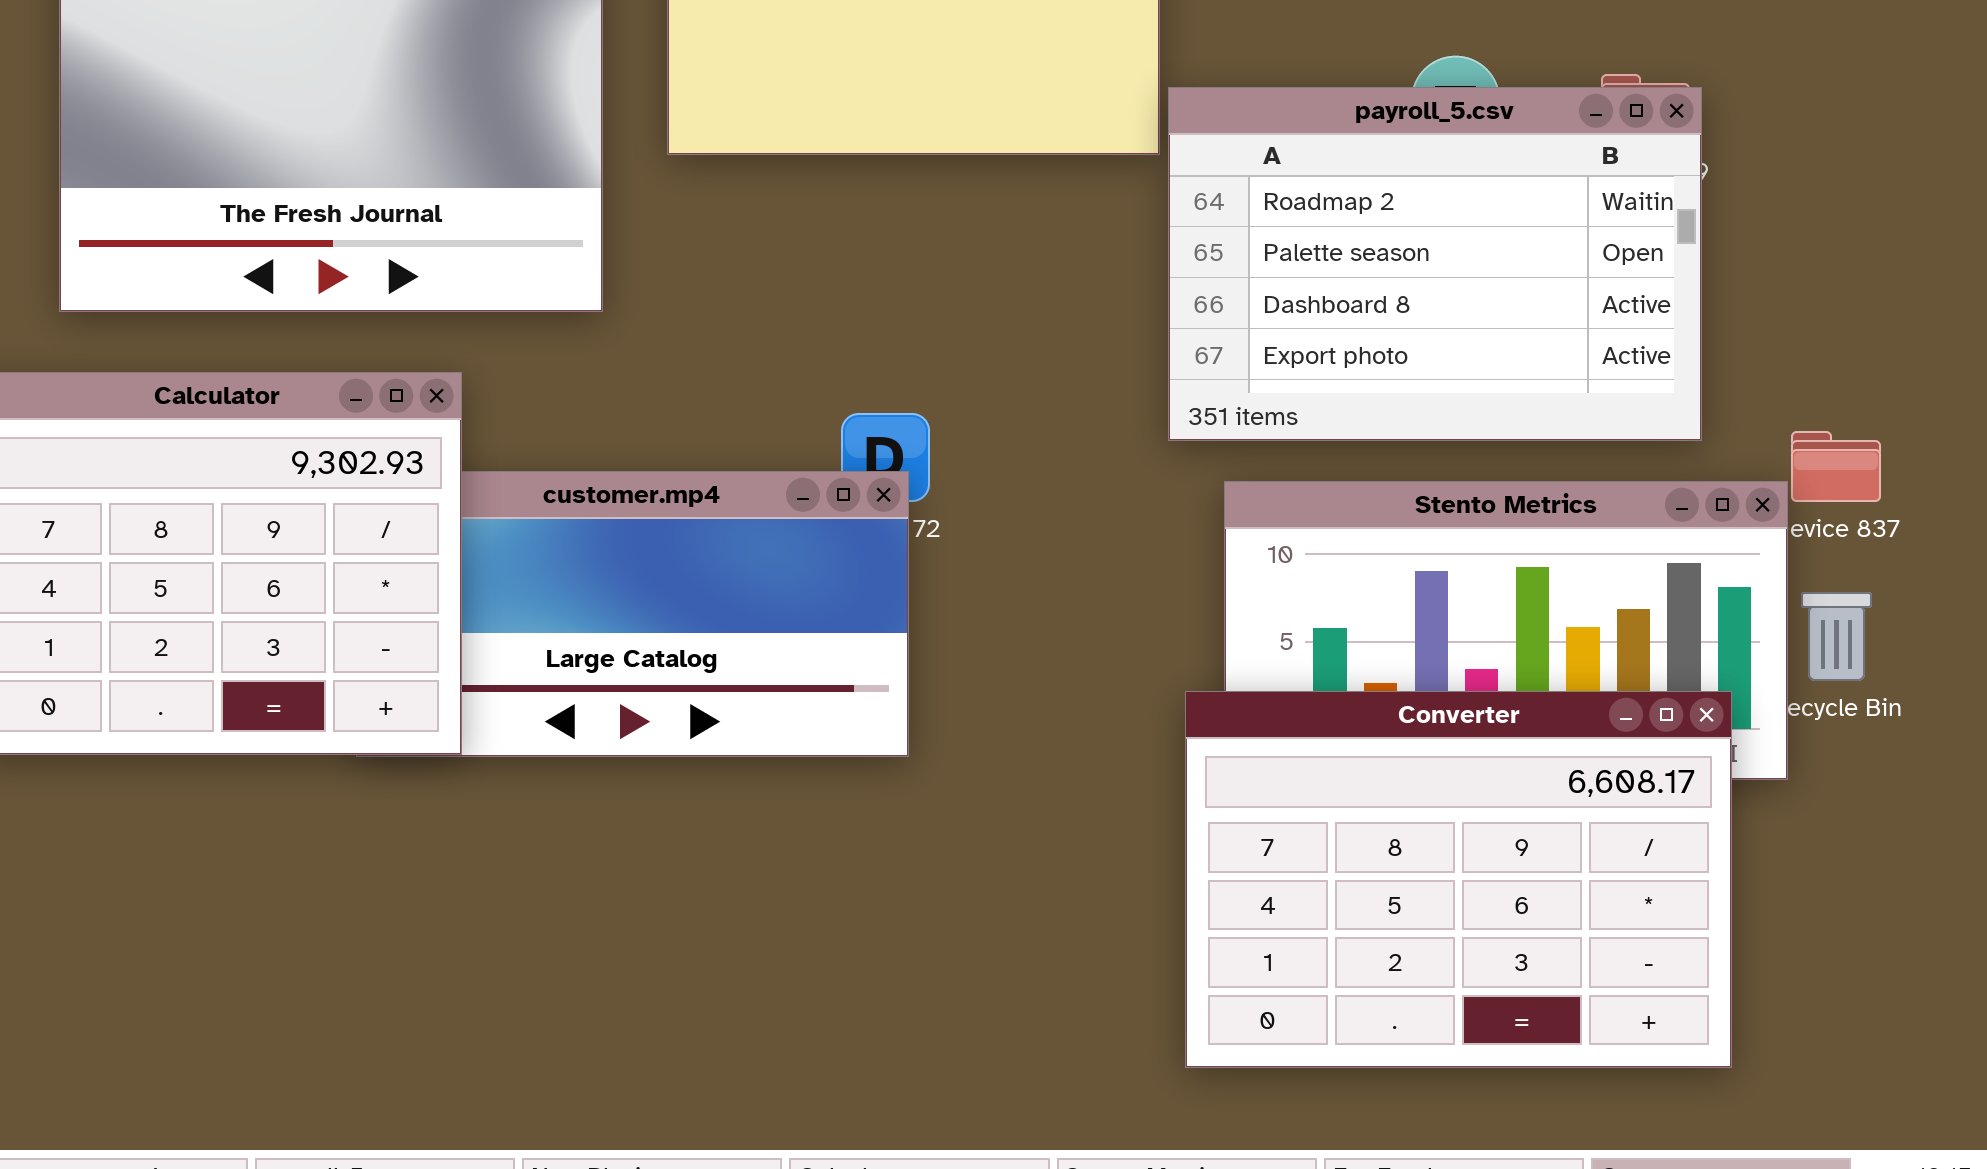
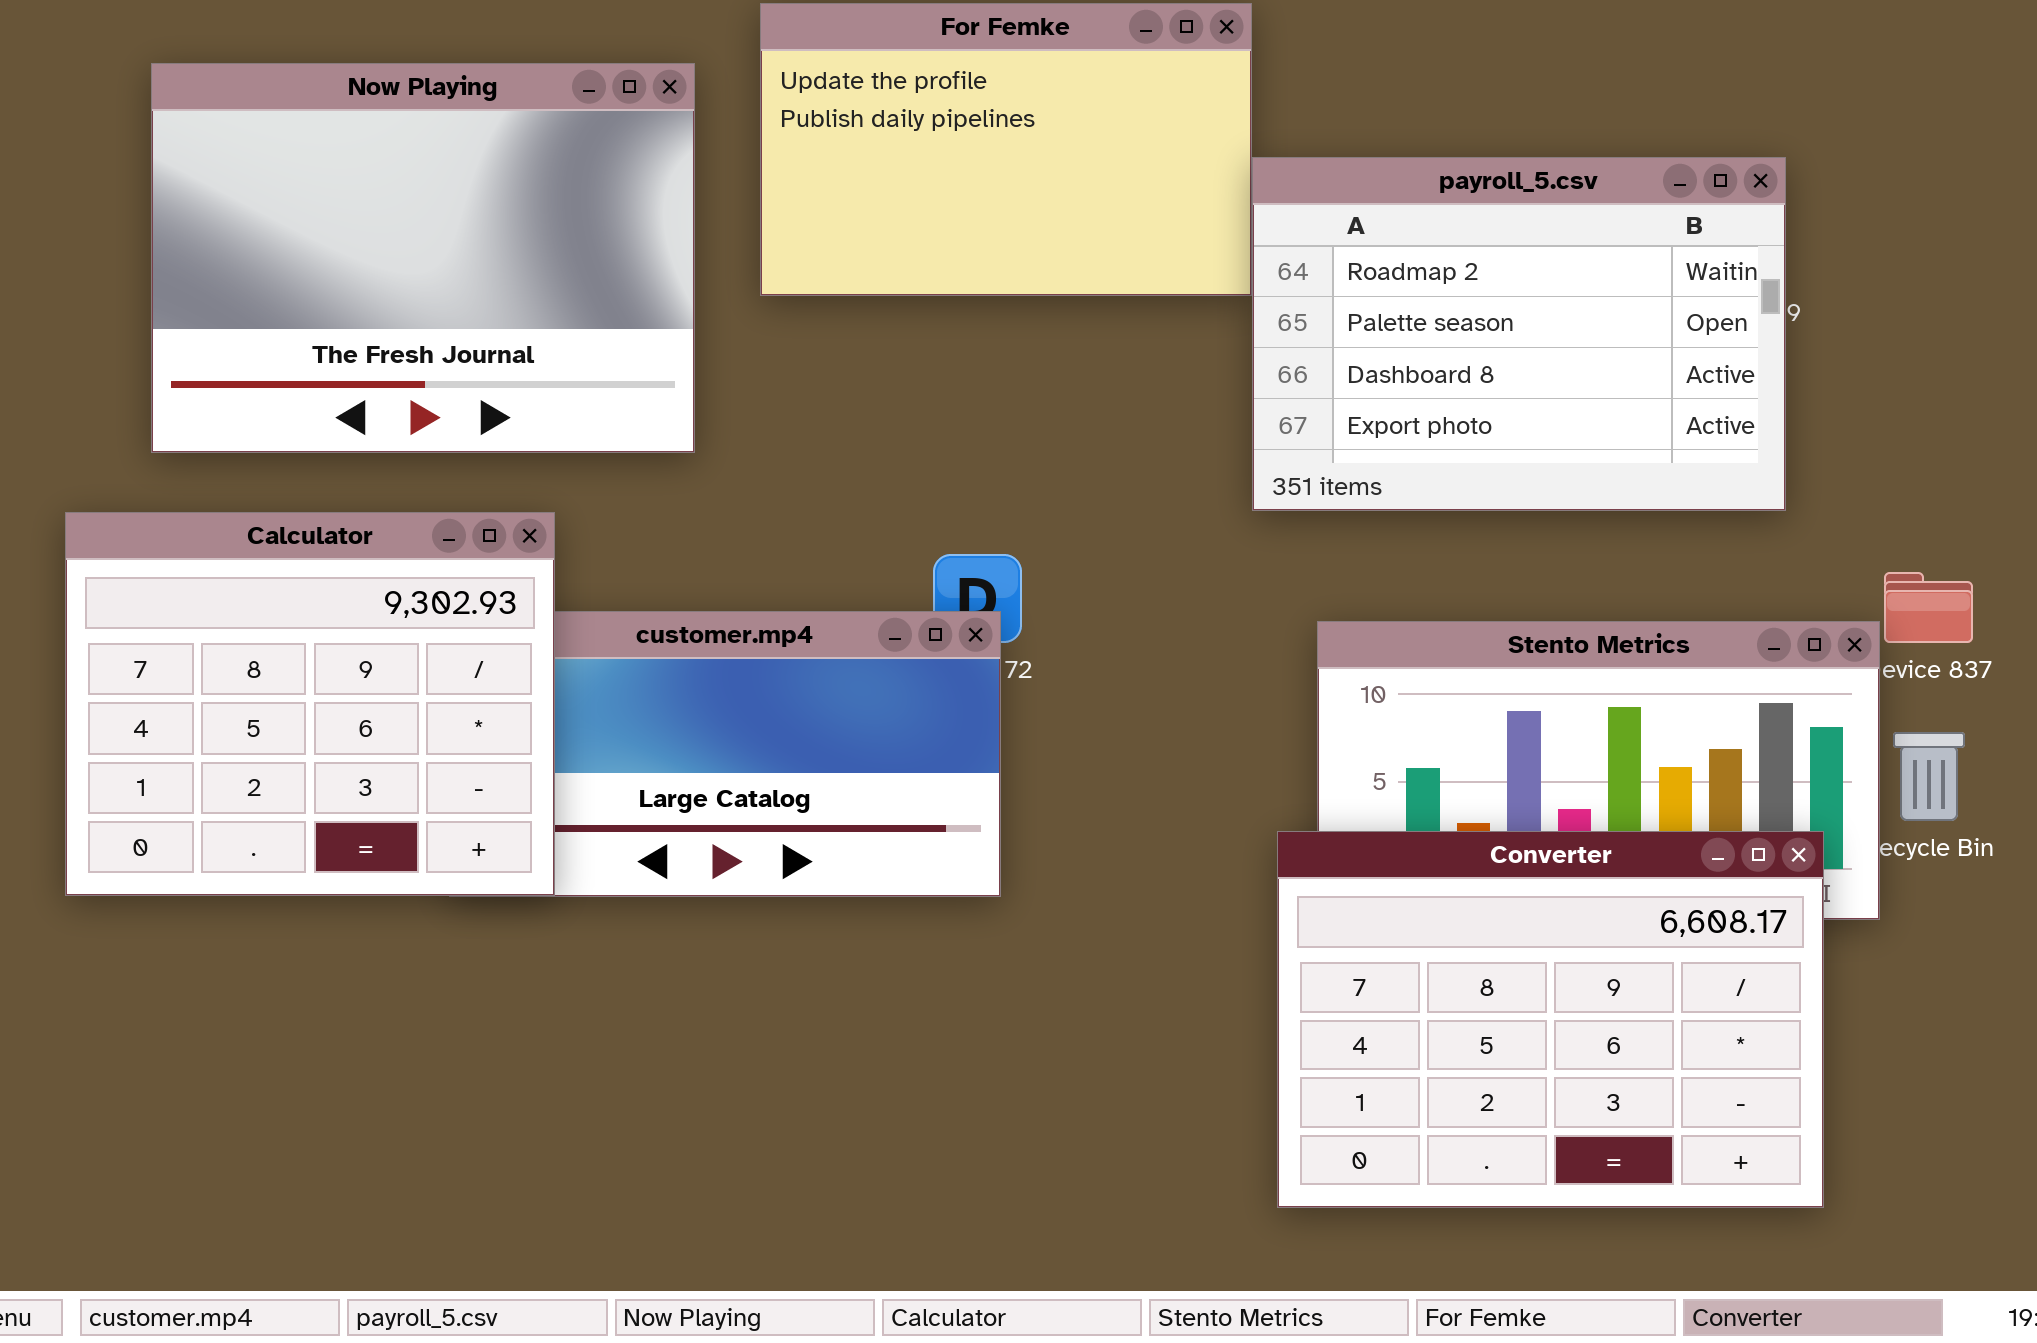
payroll_5.csv: [1168,87,1702,441] -> [1252,157,1786,511], moved

